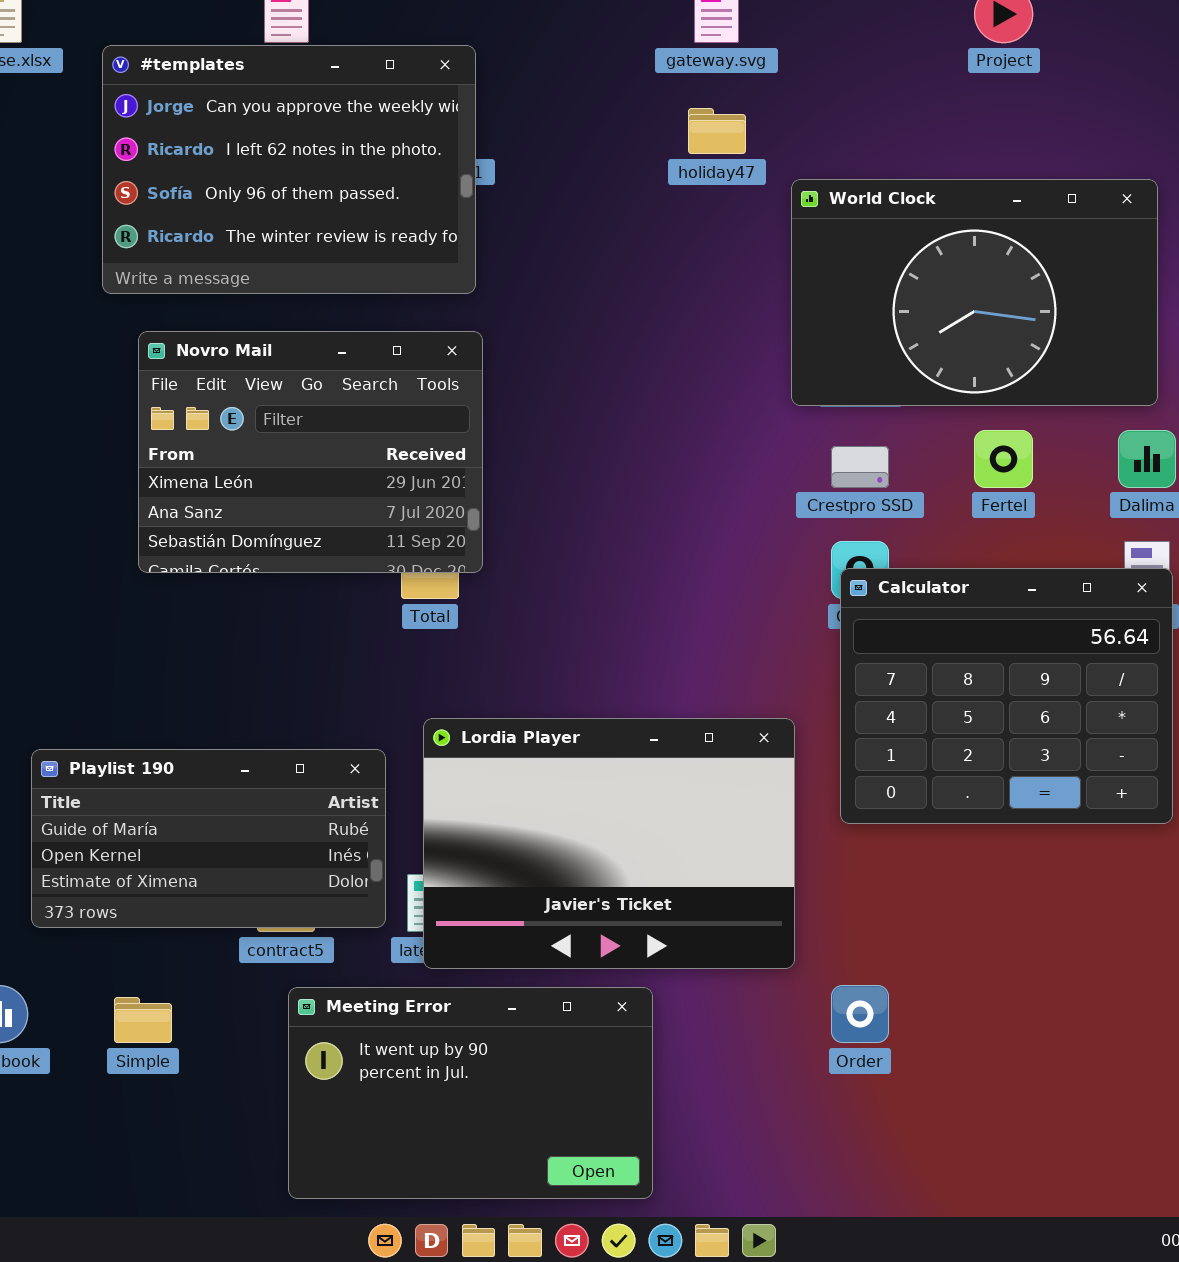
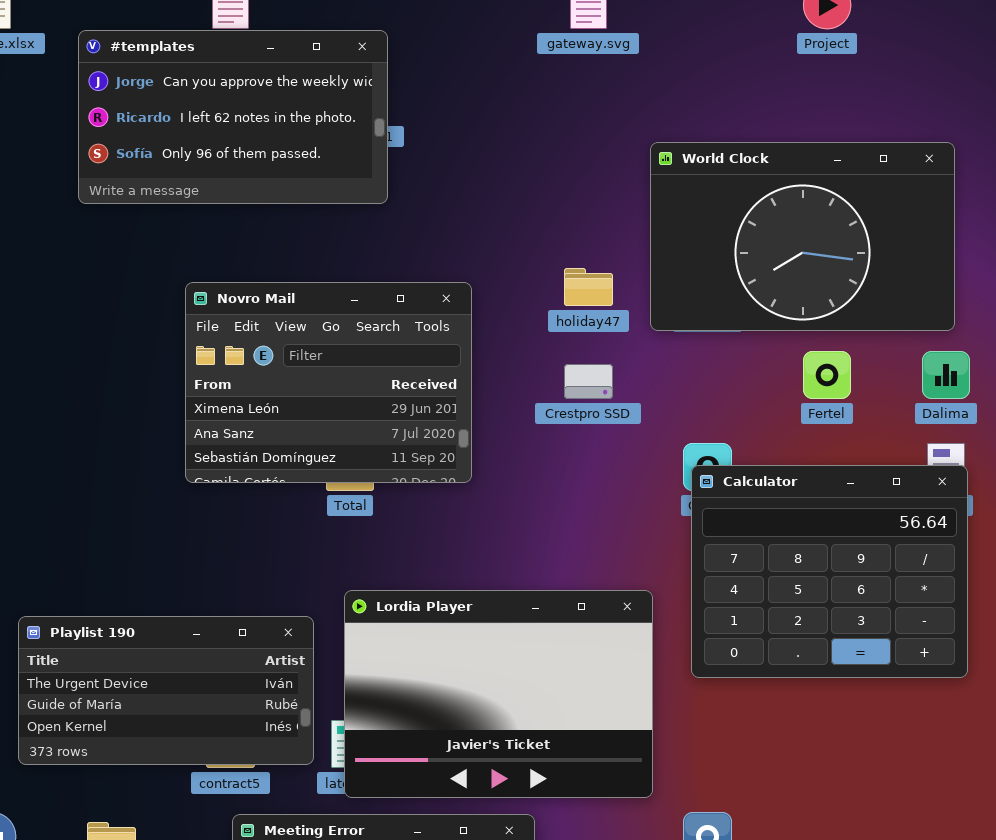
#templates: [102,45,476,294] -> [78,30,388,204], resized
holiday47: [688,108,746,154] -> [564,268,613,306], moved
Novro Mail: [138,331,483,573] -> [185,282,472,483], moved
Crestpro SSD: [831,446,889,488] -> [564,364,613,399], moved
Playlist 190: [31,749,386,928] -> [18,616,314,765], scrolled up 1 row

